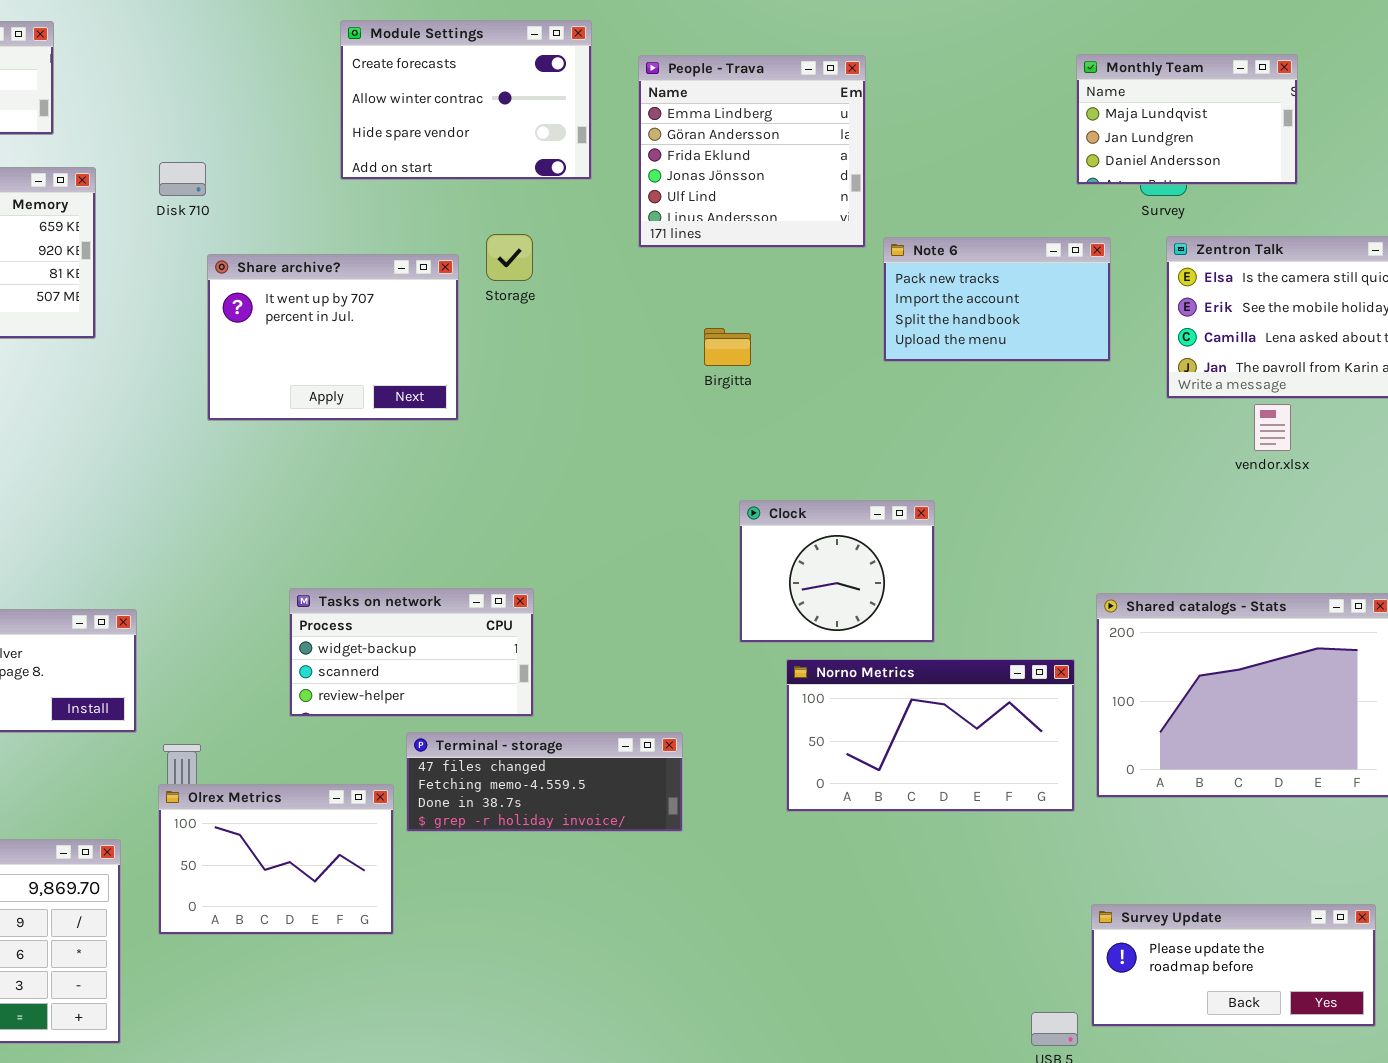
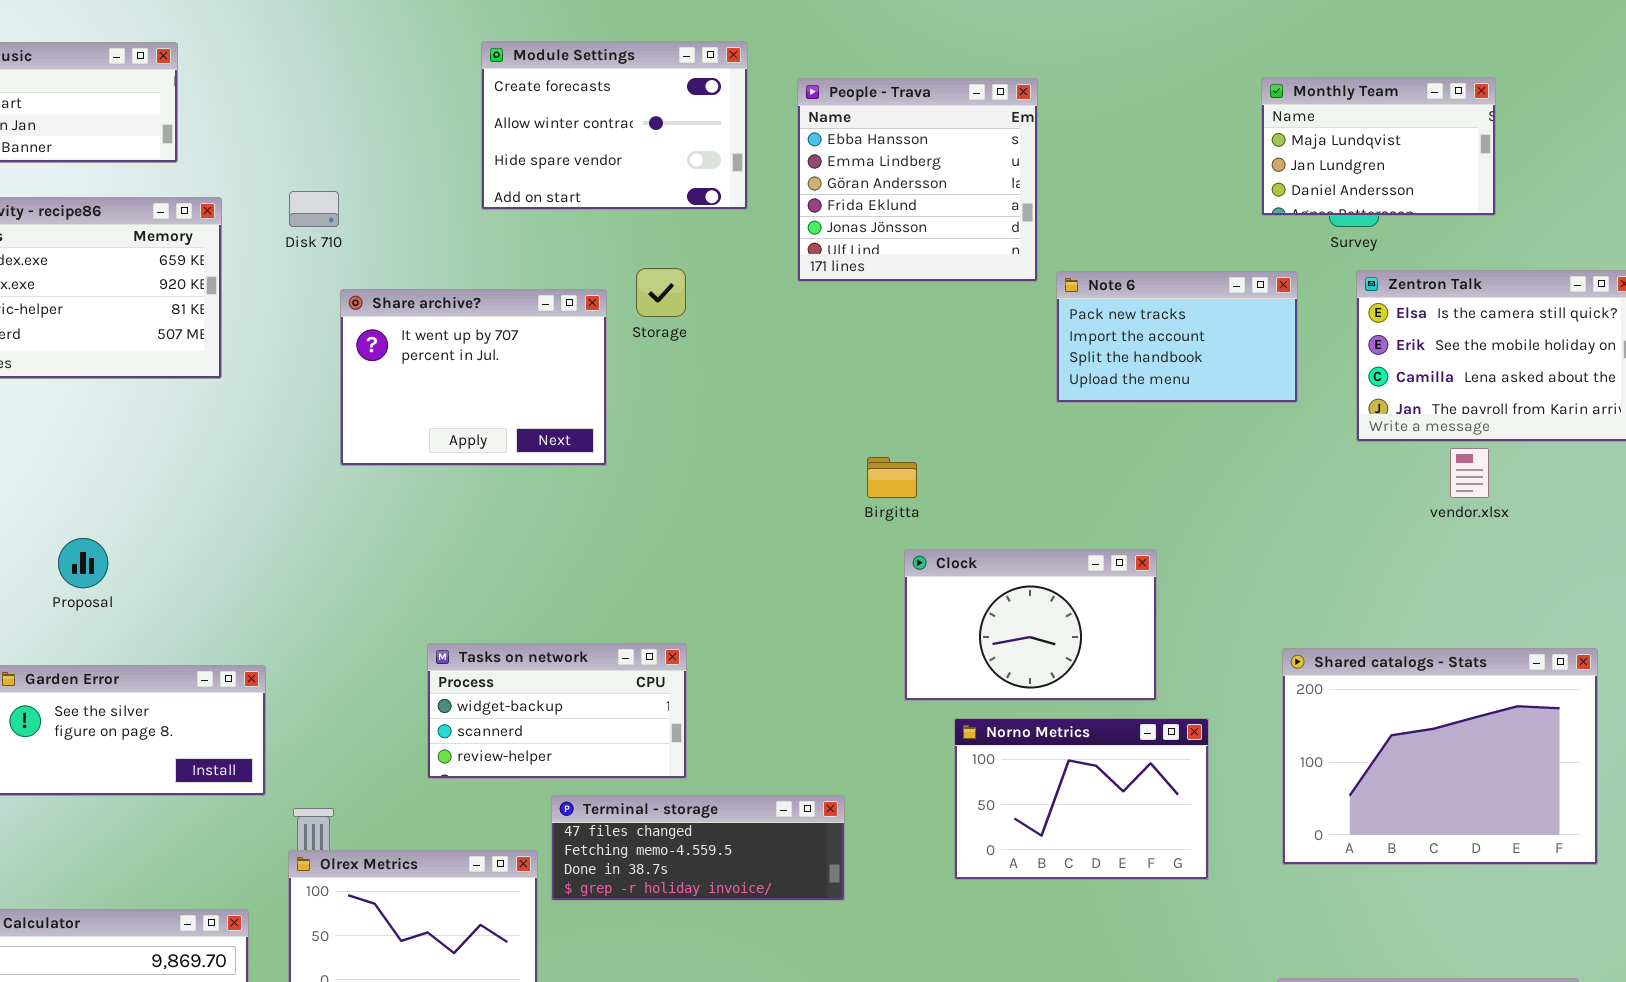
People - Trava: [638,55,866,248] -> [797,78,1038,282], scrolled up 1 row
Birgitta: [704,328,751,366] -> [867,457,917,498], moved
Clock: [739,500,935,643] -> [904,549,1157,701], resized
Norno Metrics: [786,659,1075,812] -> [954,718,1209,880], resized

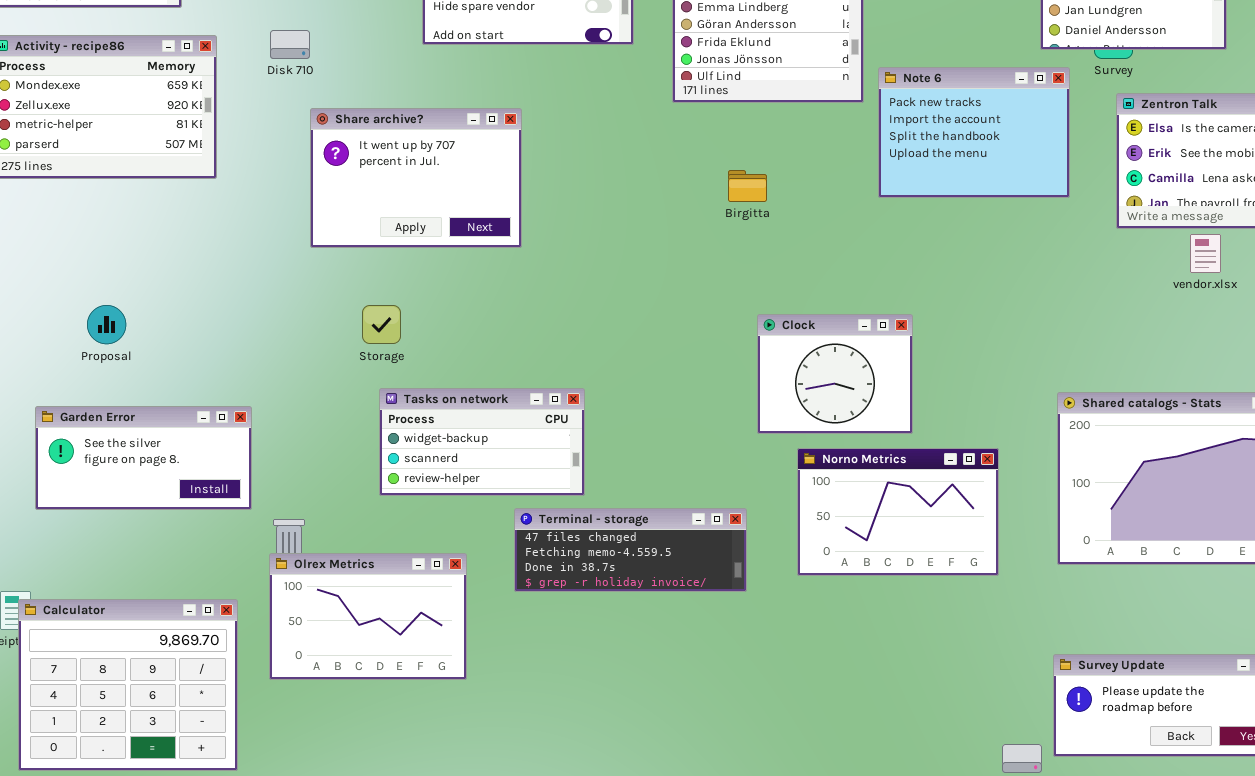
Storage: [636,268,686,317] -> [362,305,401,344], moved
Note 6: [1056,271,1298,403] -> [878,67,1070,198], resized
Birgitta: [867,457,917,498] -> [728,170,767,202], moved
Clock: [904,549,1157,701] -> [757,314,913,434], resized
Terminal - storage: [551,795,845,901] -> [514,508,747,592], moved

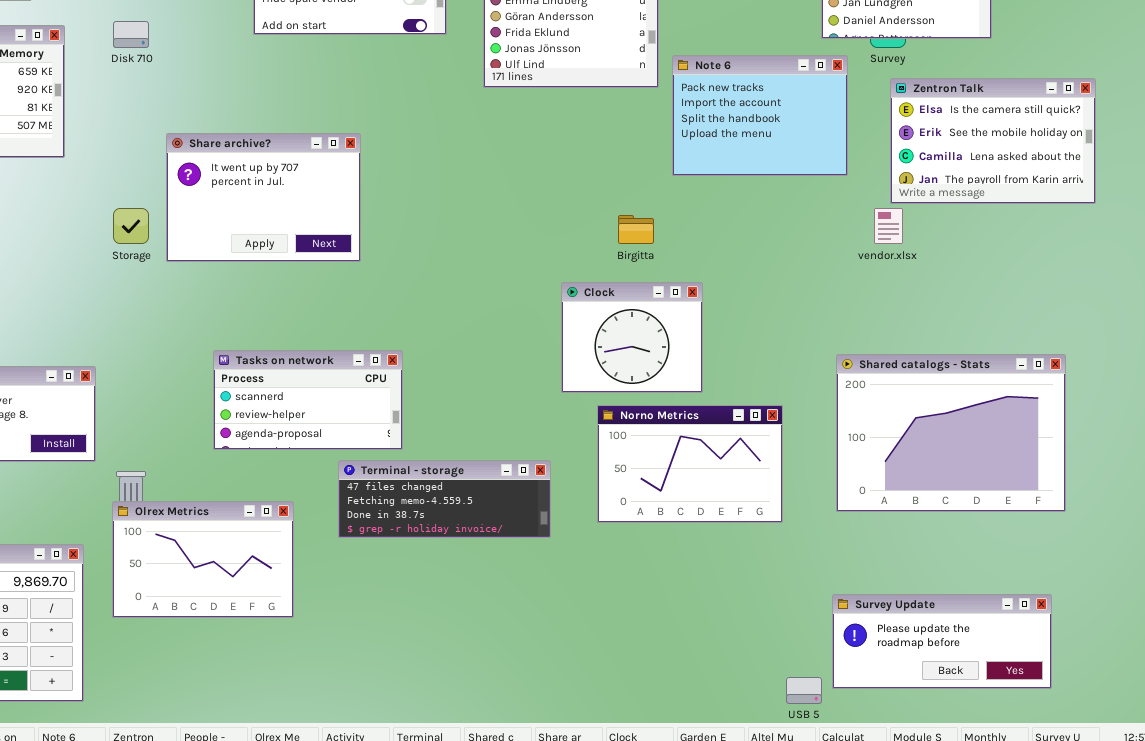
Share archive?: [310,108,522,248] -> [166,133,361,262], moved
Birgitta: [728,170,767,202] -> [618,215,654,244], moved
vendor.xlsx: [1190,234,1221,273] -> [874,208,903,244], moved
Storage: [362,305,401,344] -> [113,208,149,244], moved
Tasks on network: [379,388,585,496] -> [213,350,403,450], scrolled down 1 row

